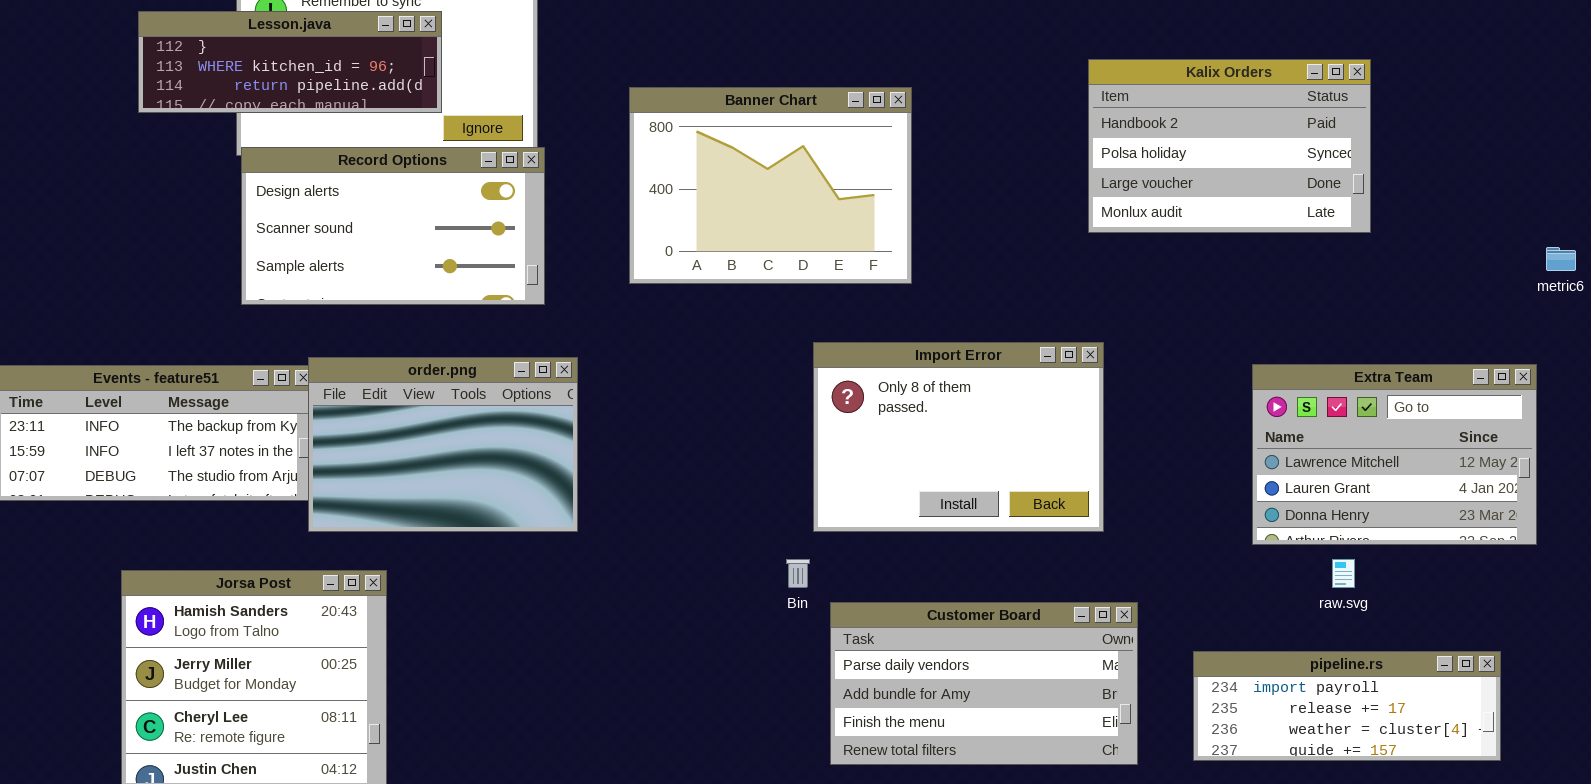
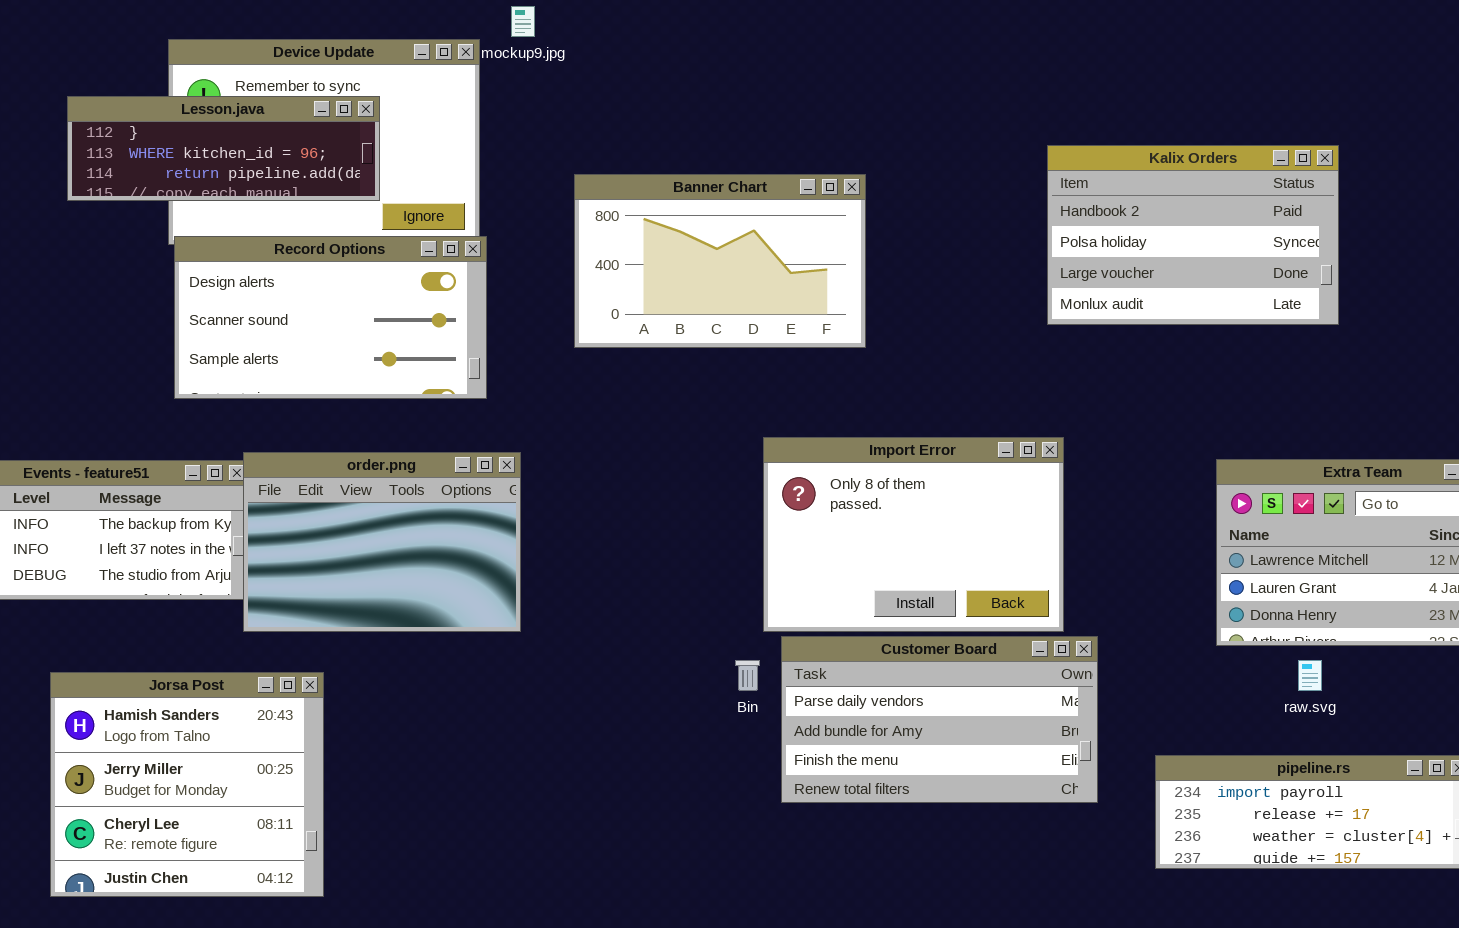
Banner Chart: [629,87,912,284] -> [574,174,866,348], resized
Customer Board: [830,602,1138,765] -> [781,636,1098,803], moved

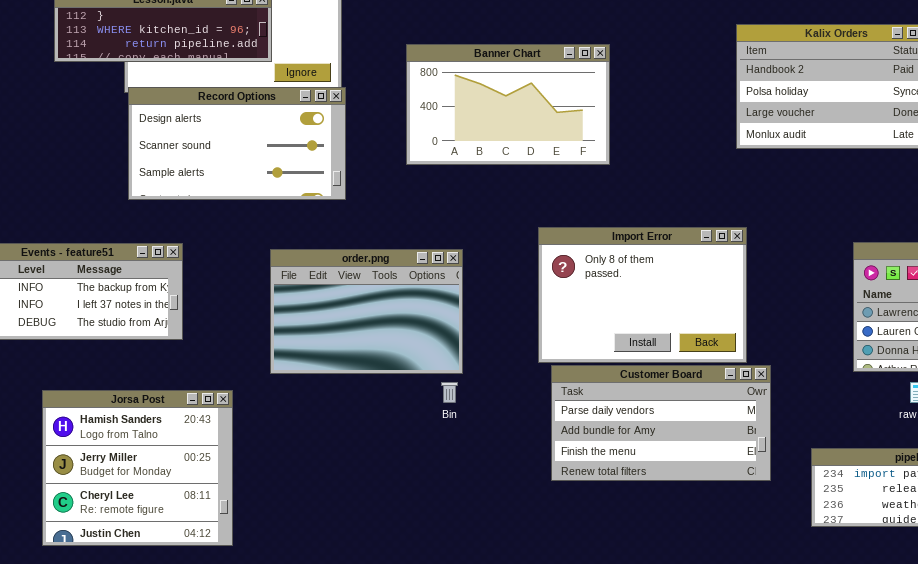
order.png: [243,452,521,632] -> [270,249,463,374], moved
Bin: [735,660,760,691] -> [441,382,458,403], moved

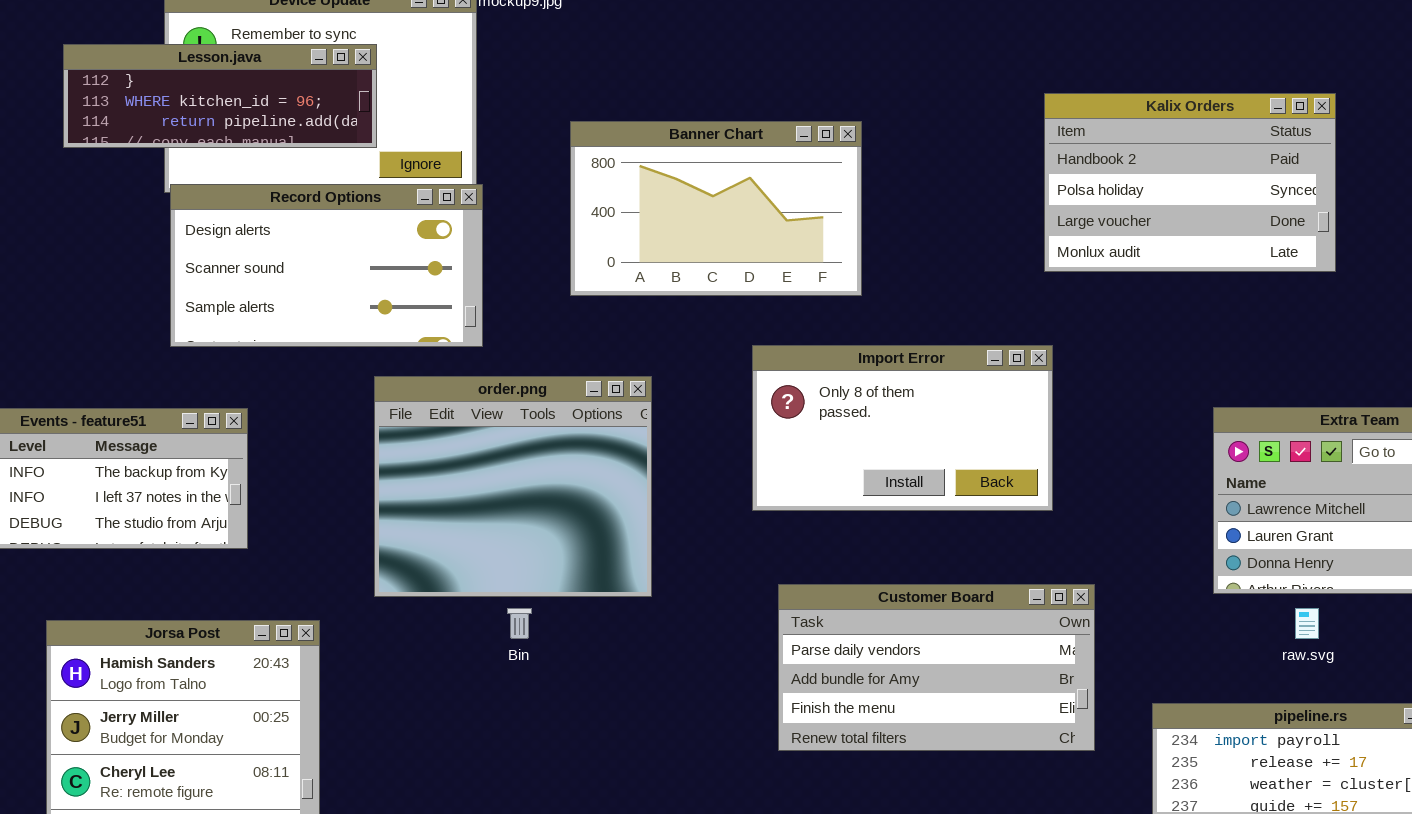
Import Error: [538,227,747,363] -> [752,345,1053,511], moved, resized
order.png: [270,249,463,374] -> [374,376,652,597], resized
Bin: [441,382,458,403] -> [507,608,532,639], moved

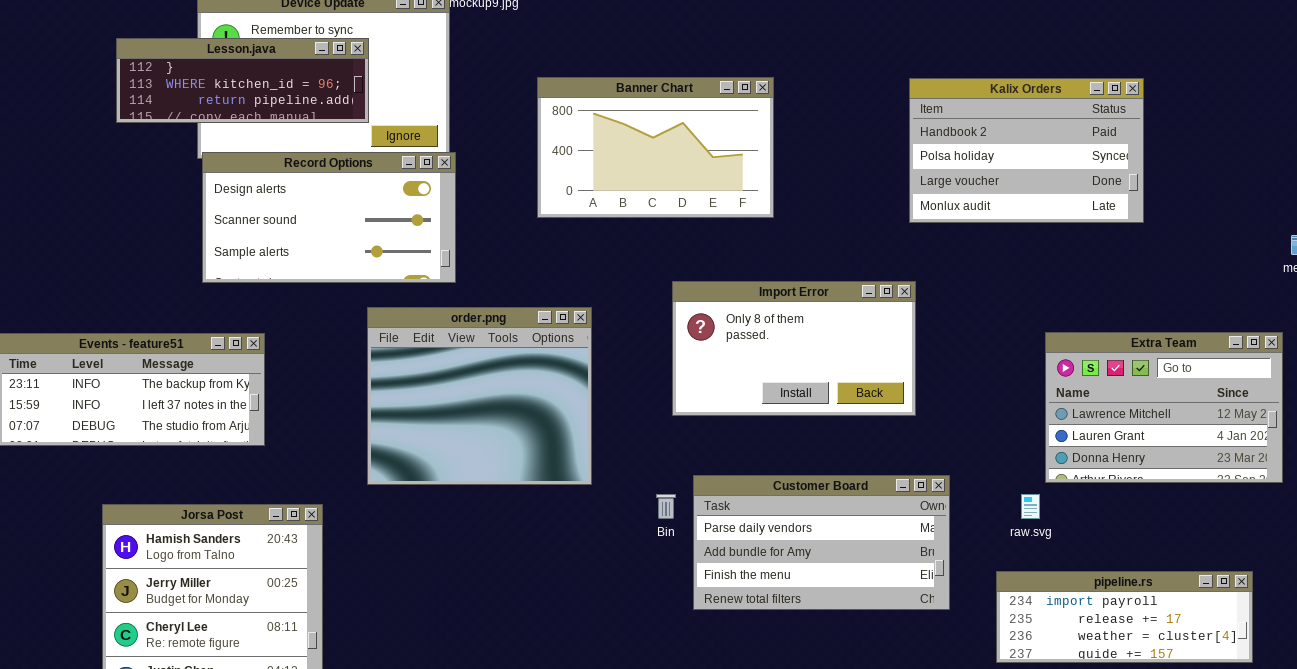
Banner Chart: [570,121,862,296] -> [537,77,774,218], moved
Bin: [507,608,532,639] -> [656,494,676,519], moved
raw.svg: [1295,608,1319,639] -> [1021,494,1040,519], moved

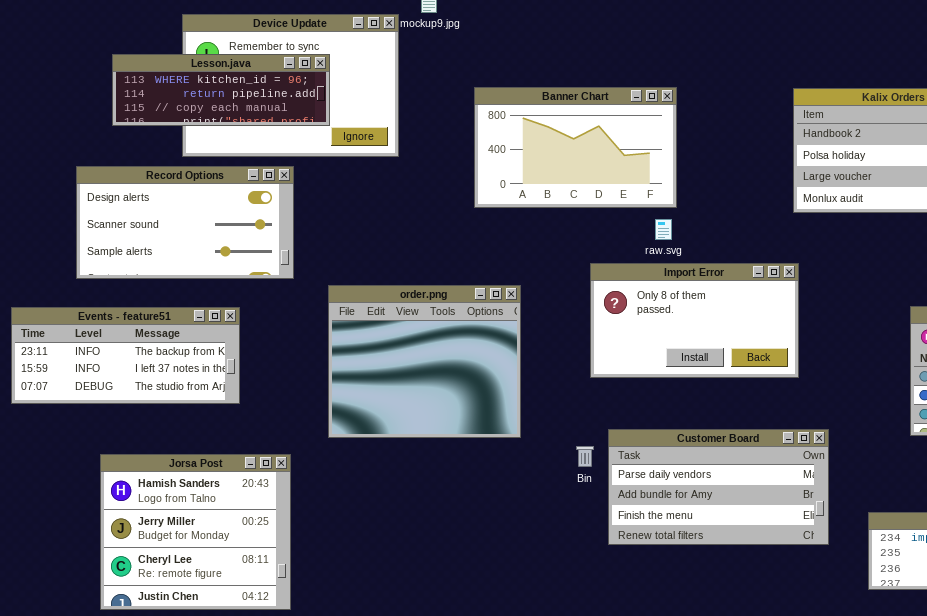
Lesson.java: [116,38,369,123] -> [112,54,330,126], scrolled down 1 row
Record Options: [202,152,456,283] -> [76,166,294,279], moved
raw.svg: [1021,494,1040,519] -> [655,219,672,240], moved

